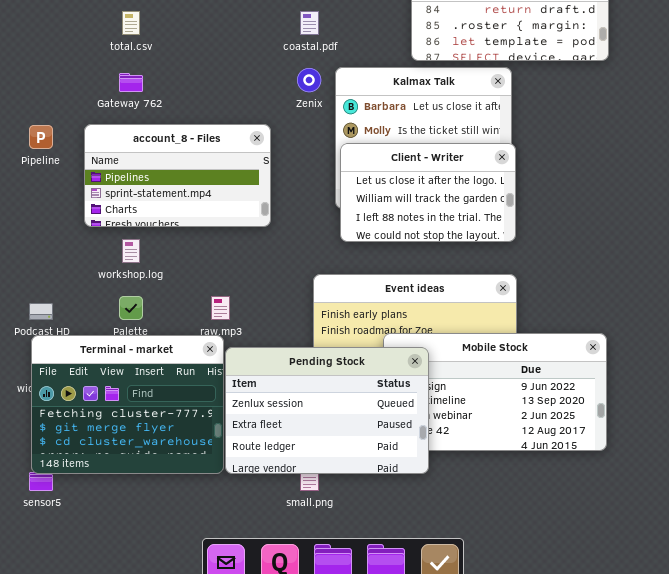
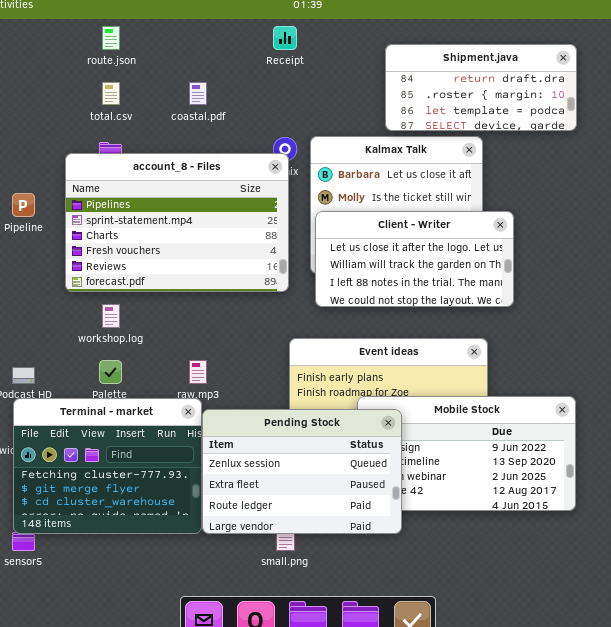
coastal.pdf: [300,11,319,35] -> [189,82,207,105], moved
account_8 - Files: [84,124,271,227] -> [65,153,289,292], resized
Client - Writer: [340,143,516,242] -> [315,211,514,307], resized

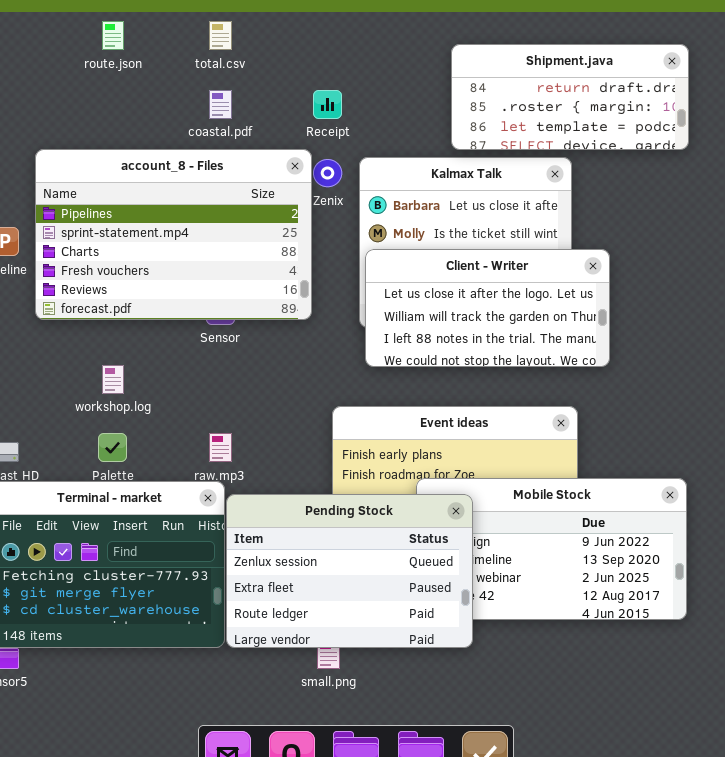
Receipt: [273,26,297,50] -> [313,90,342,119], moved
total.csv: [102,82,120,105] -> [209,21,232,50], moved
account_8 - Files: [65,153,289,292] -> [35,149,312,320], moved

